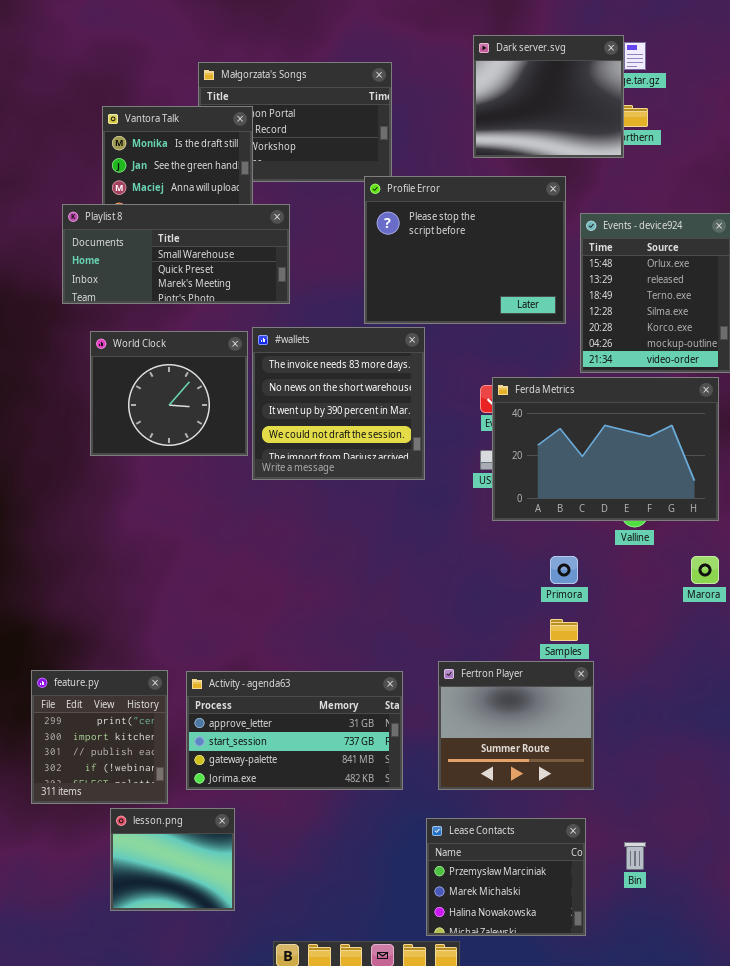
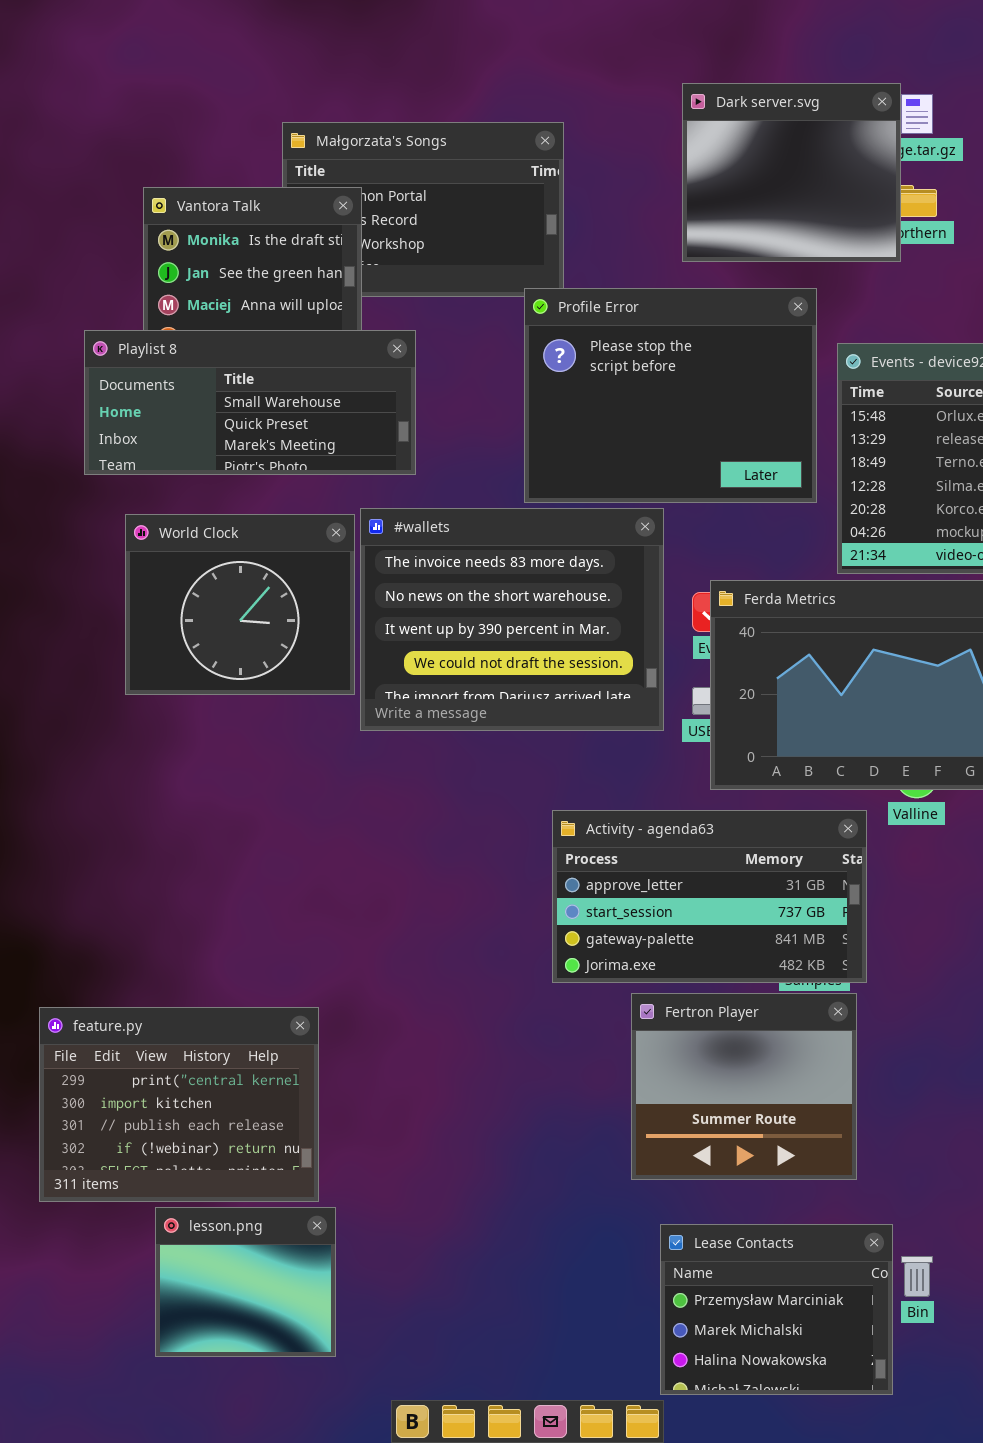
#wallets: [252,327,425,480] -> [360,508,664,731], resized
feature.py: [31,670,168,804] -> [39,1007,319,1202], resized
Activity - agenda63: [186,671,403,790] -> [552,810,867,983], moved
Lease Contacts: [426,818,586,936] -> [660,1224,893,1395], moved

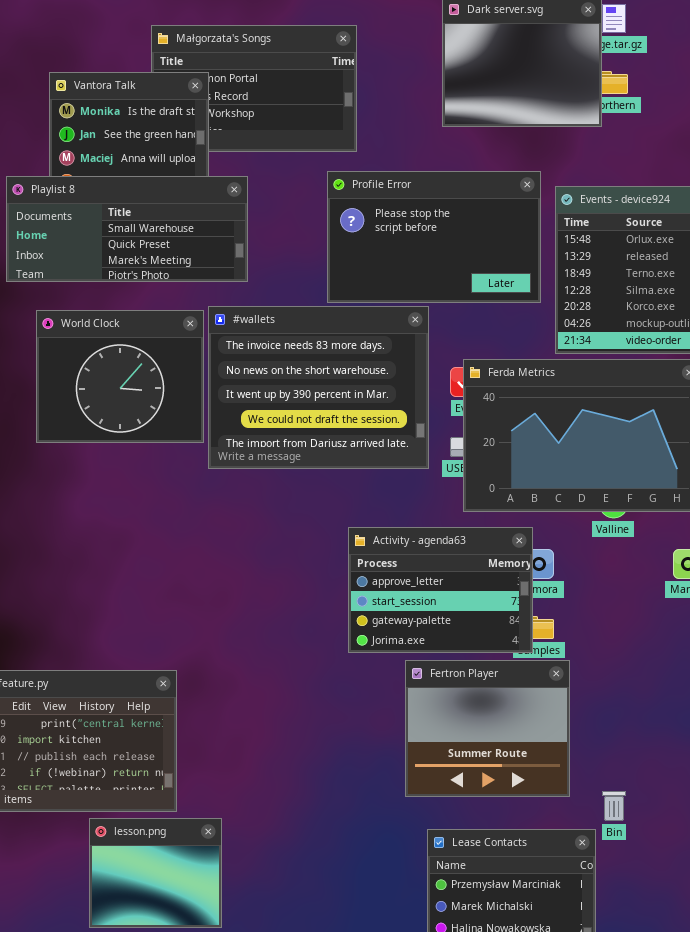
Profile Error: [524,288,817,503] -> [327,171,541,303], resized
Activity - agenda63: [552,810,867,983] -> [348,527,533,653], resized
lesson.png: [155,1207,336,1357] -> [89,818,222,928], moved
Bin: [901,1256,933,1297] -> [602,791,626,821], moved

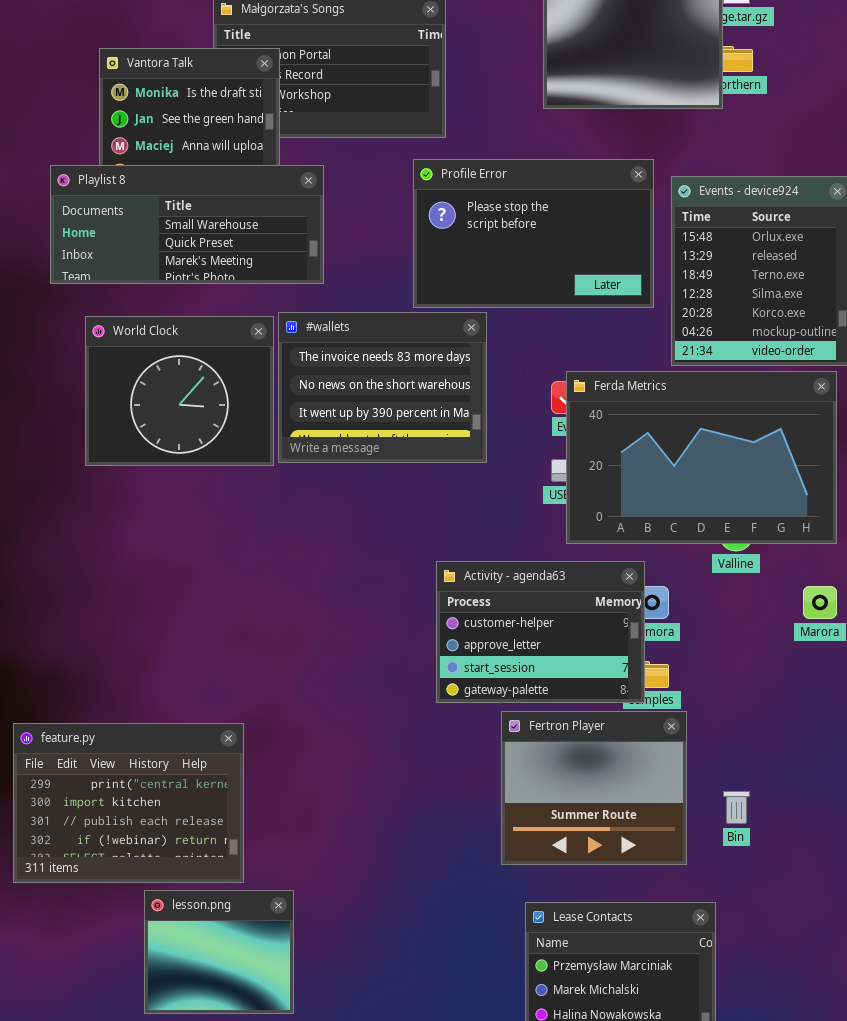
#wallets: [208,306,429,469] -> [278,312,487,463], resized
Activity - agenda63: [348,527,533,653] -> [436,561,645,703], scrolled up 1 row
Bin: [602,791,626,821] -> [723,791,750,824], moved

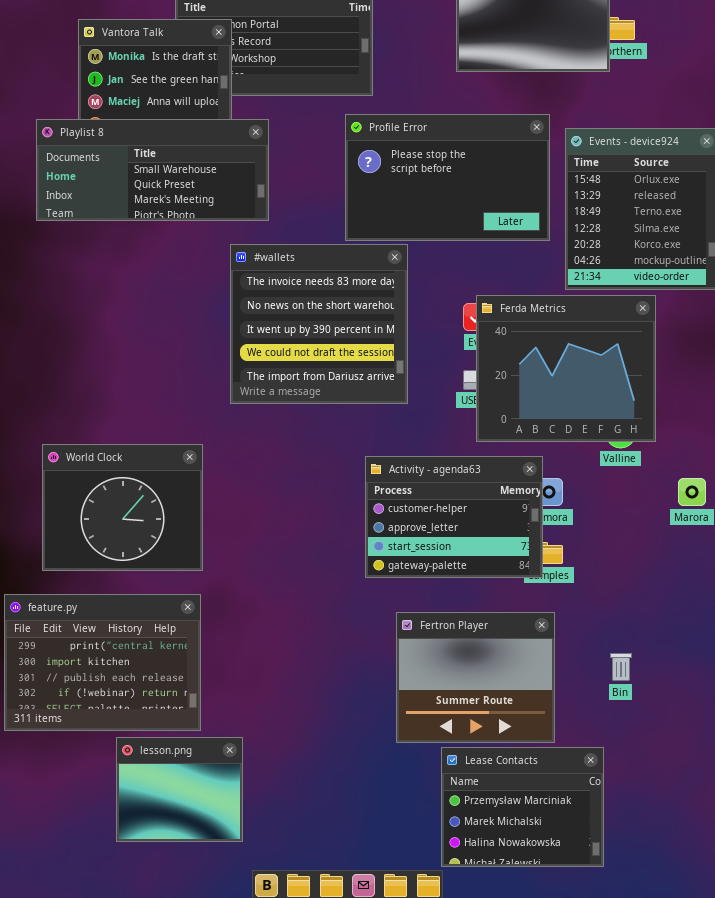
#wallets: [278,312,487,463] -> [230,244,408,404], resized
World Clock: [85,316,274,466] -> [42,444,203,571], moved
Ferda Metrics: [566,371,837,544] -> [476,295,656,442], resized
Fertron Player: [501,711,687,865] -> [396,612,555,743], moved

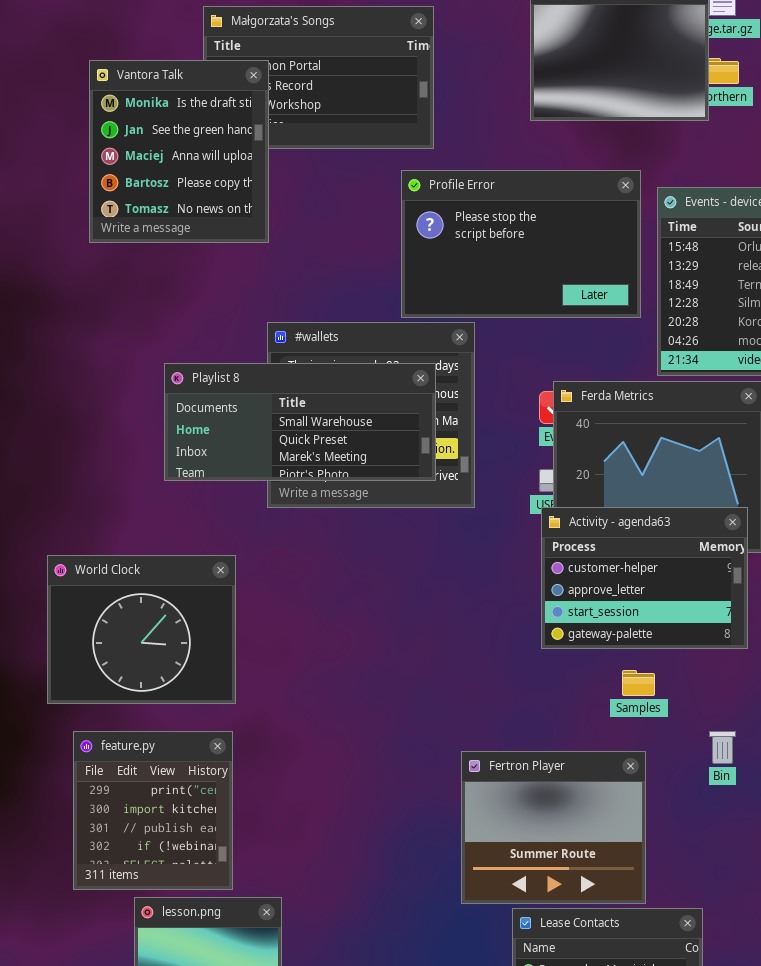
Playlist 8: [36,119,269,221] -> [164,363,436,481], moved
Activity - agenda63: [365,456,543,578] -> [541,507,748,649], moved
feature.py: [4,594,201,731] -> [73,731,233,890], resized
Bin: [610,653,632,681] -> [709,731,736,764], moved

